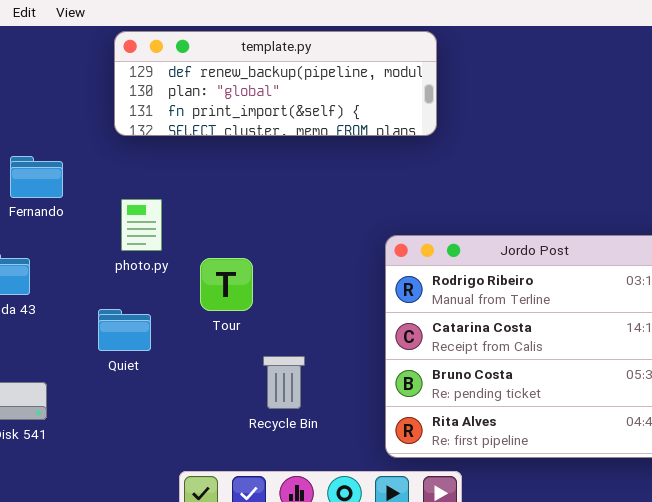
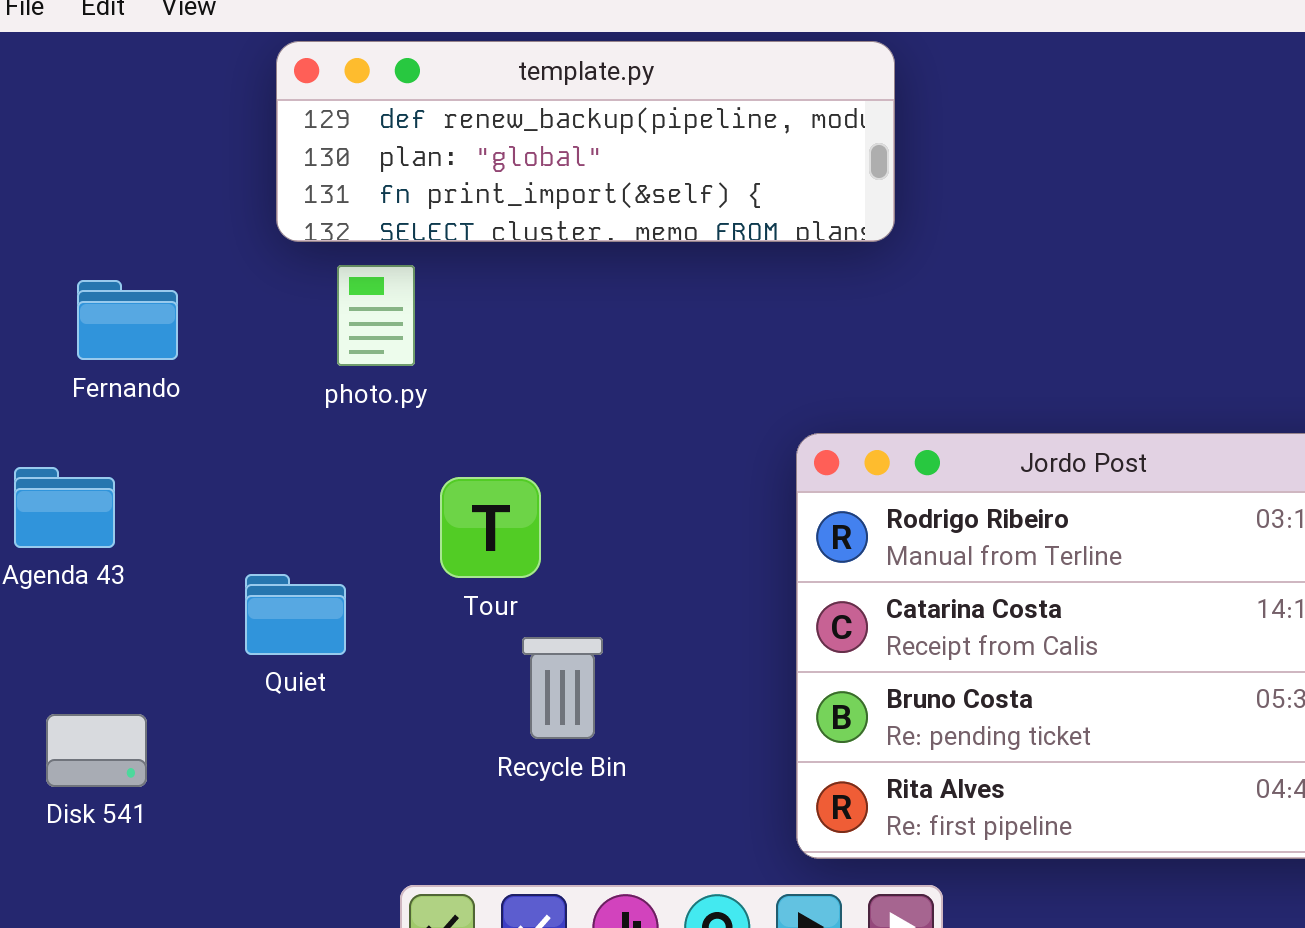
photo.py: [121,199,162,251] -> [337,265,415,366], moved
Recycle Bin: [263,356,305,409] -> [522,637,603,739], moved

